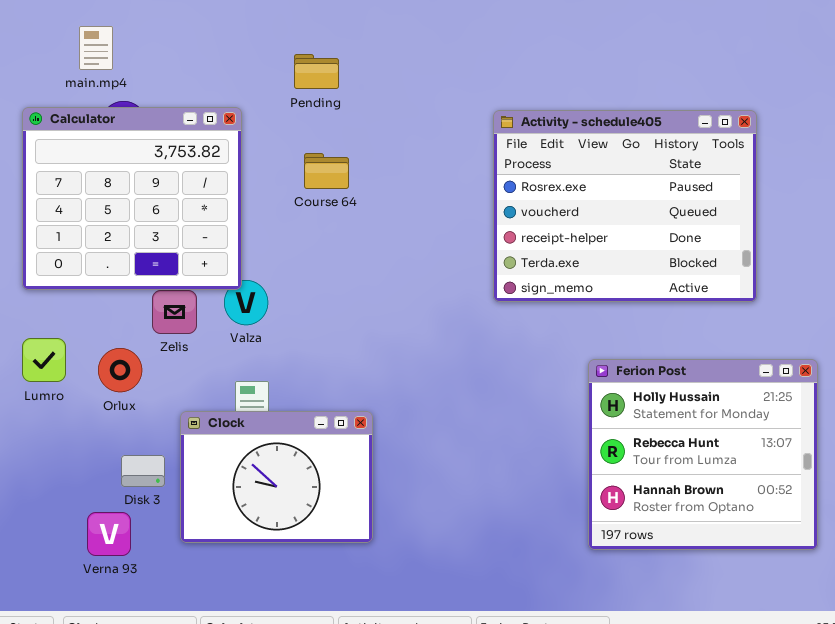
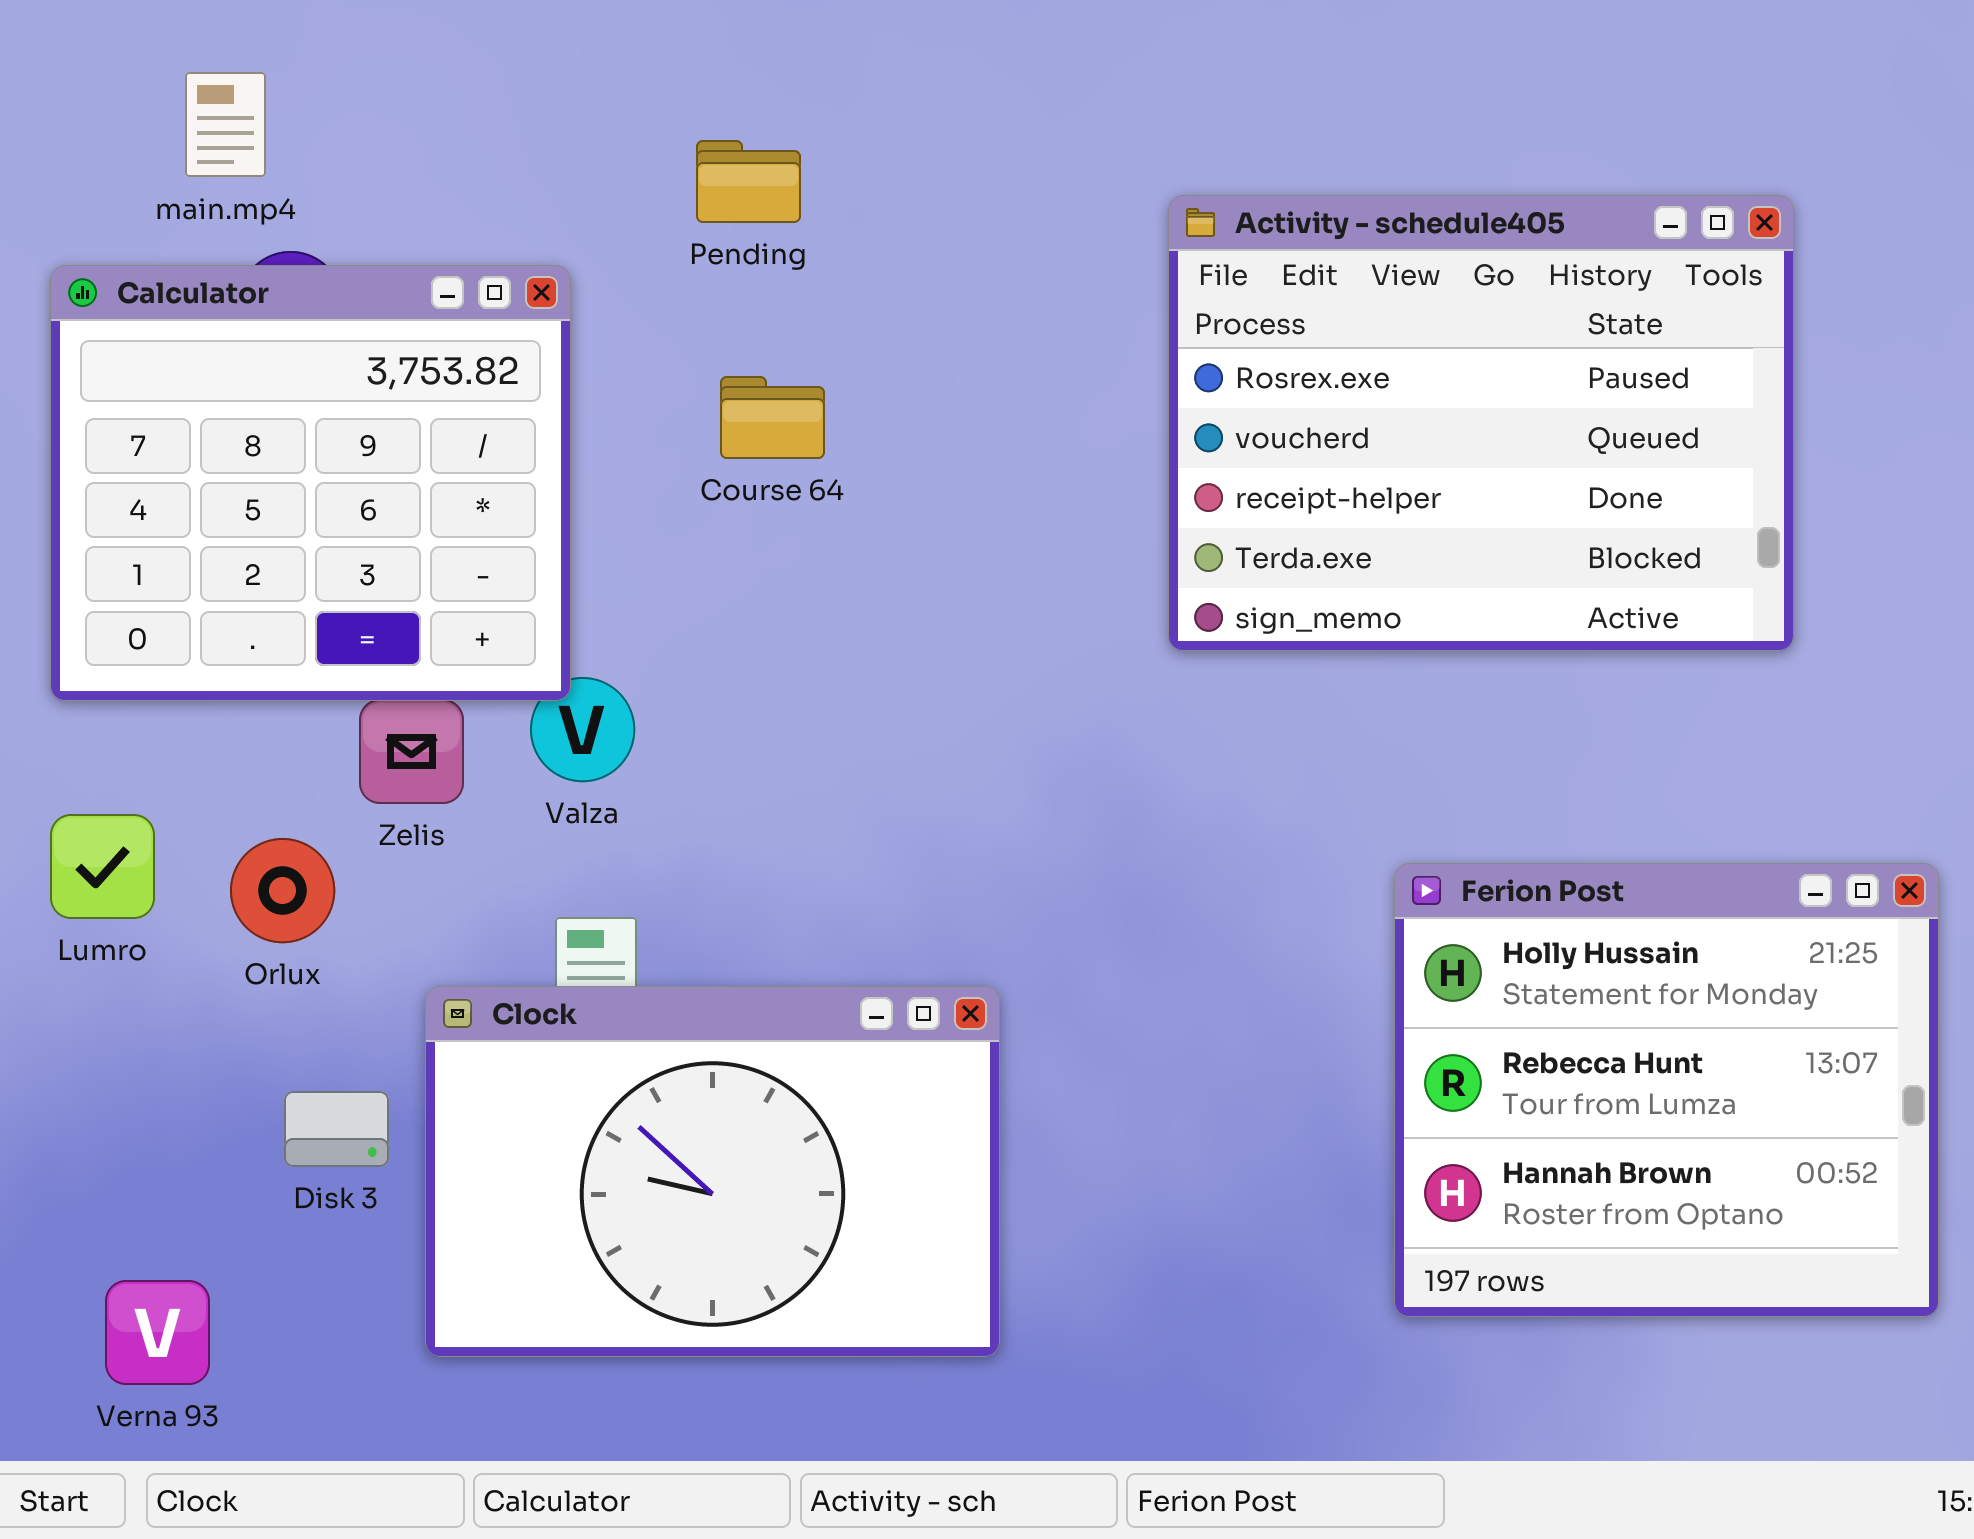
Activity - schedule405: [493,110,757,302] -> [1168,195,1794,651], moved
Clock: [180,411,373,543] -> [425,986,1000,1357], resized
Verna 93: [87,512,131,556] -> [105,1280,210,1385], moved

